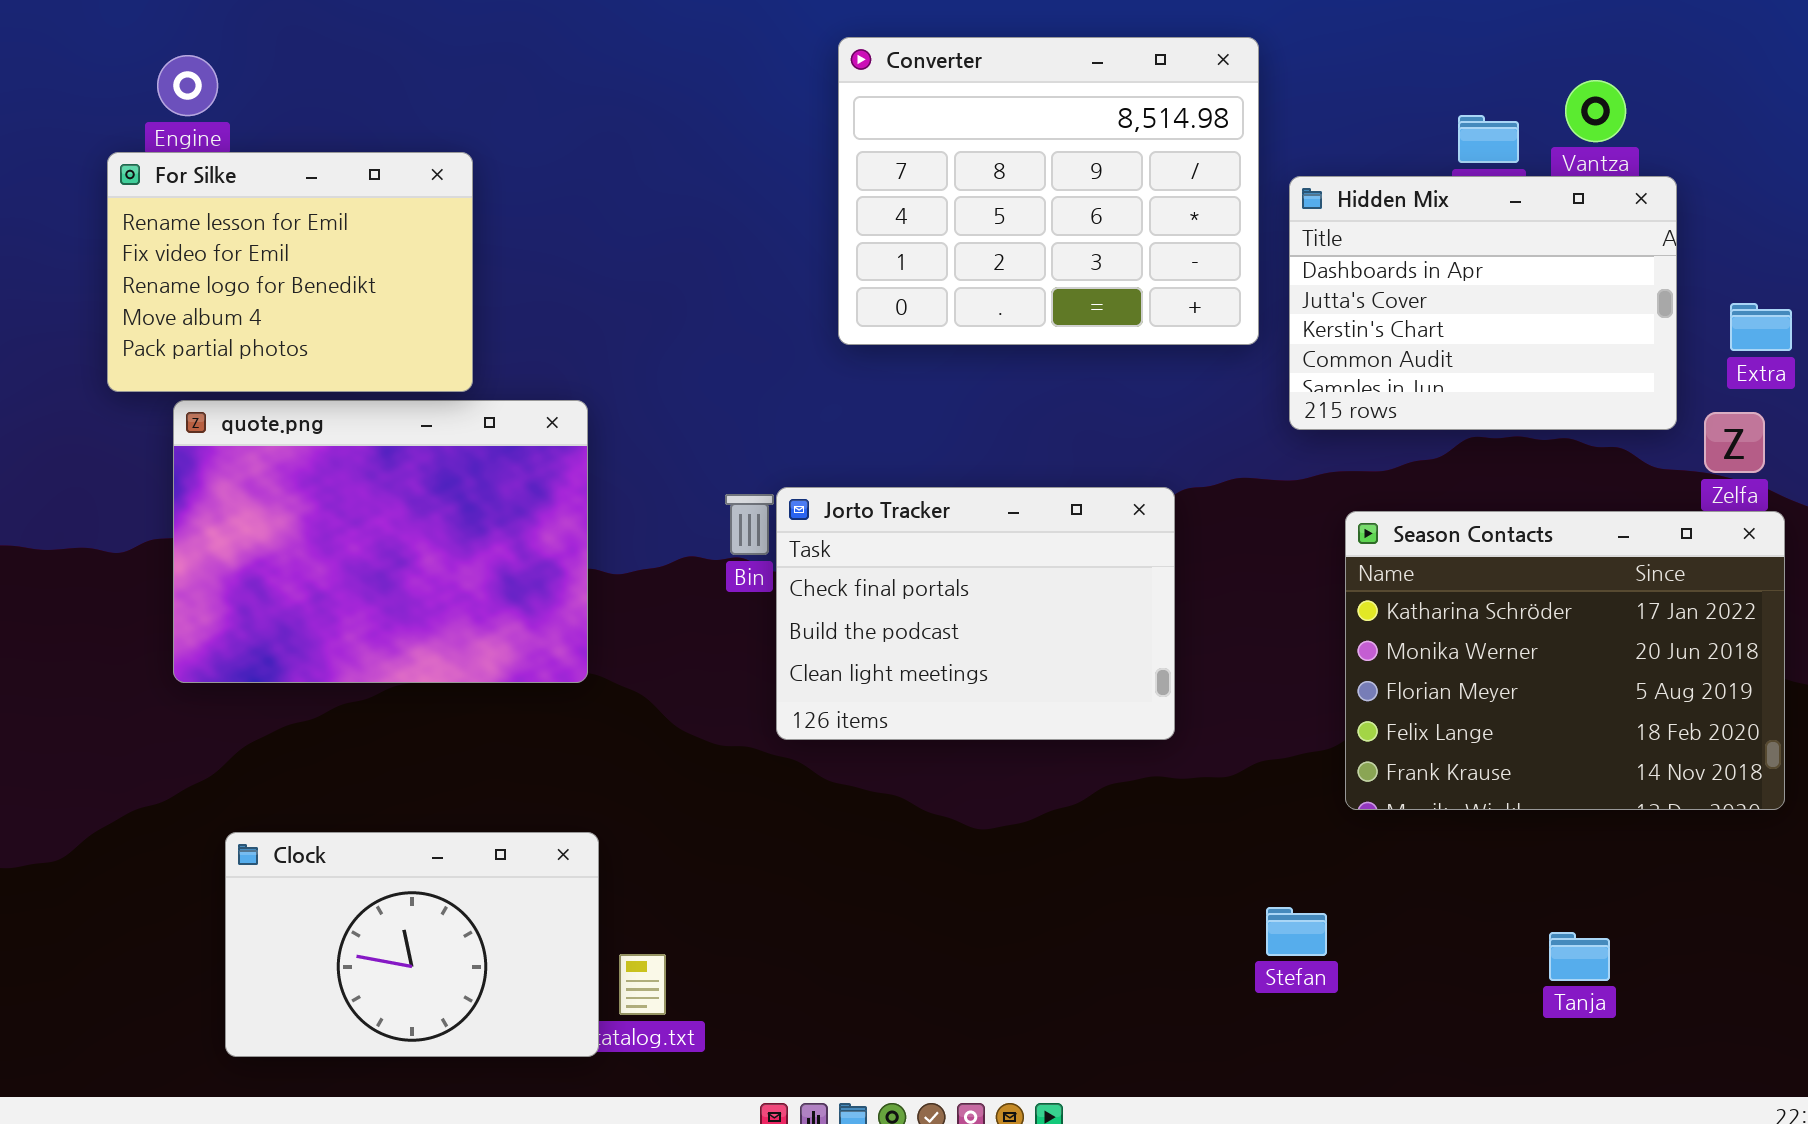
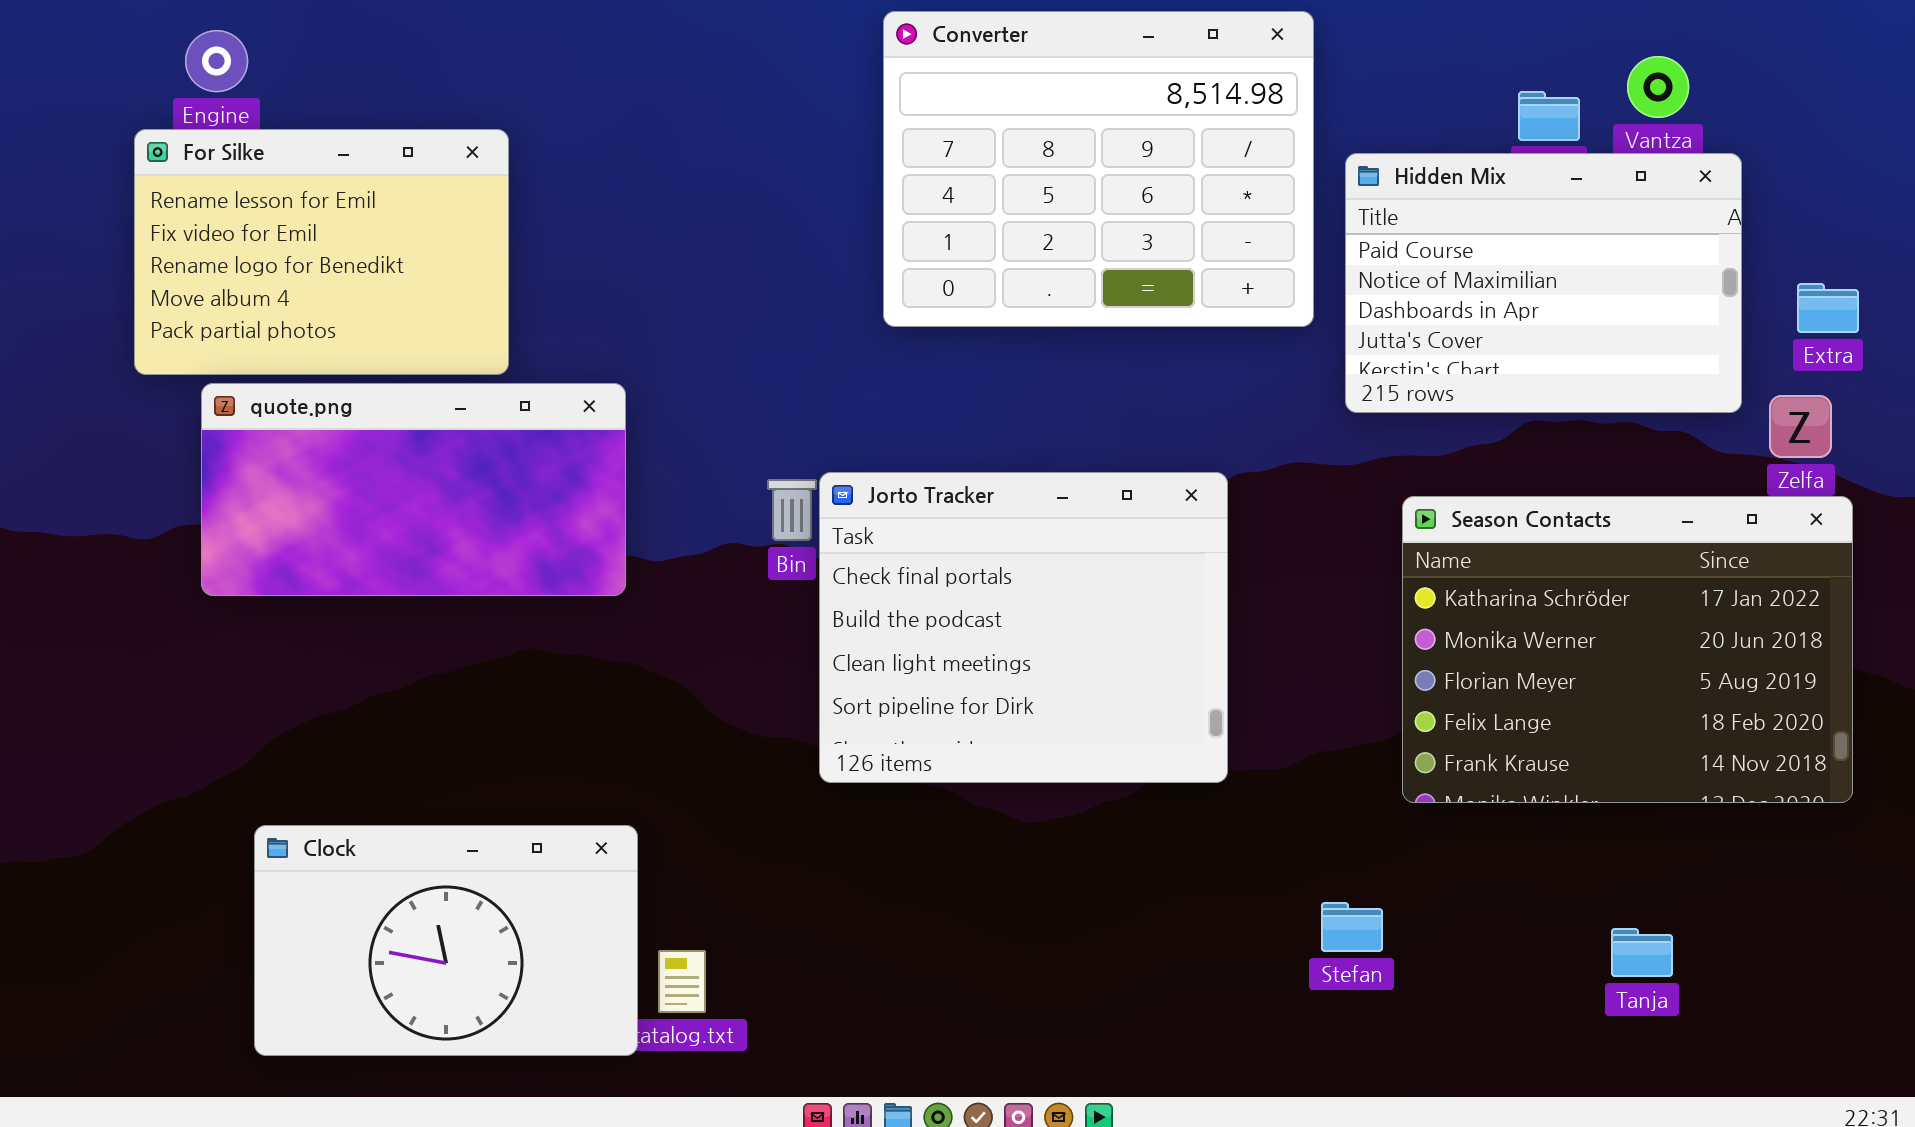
Hidden Mix: [1289,176,1677,430] -> [1345,153,1742,413], scrolled up 2 rows
quote.png: [173,400,588,683] -> [201,383,626,596], resized
Jorto Tracker: [776,487,1175,740] -> [819,472,1228,783], resized

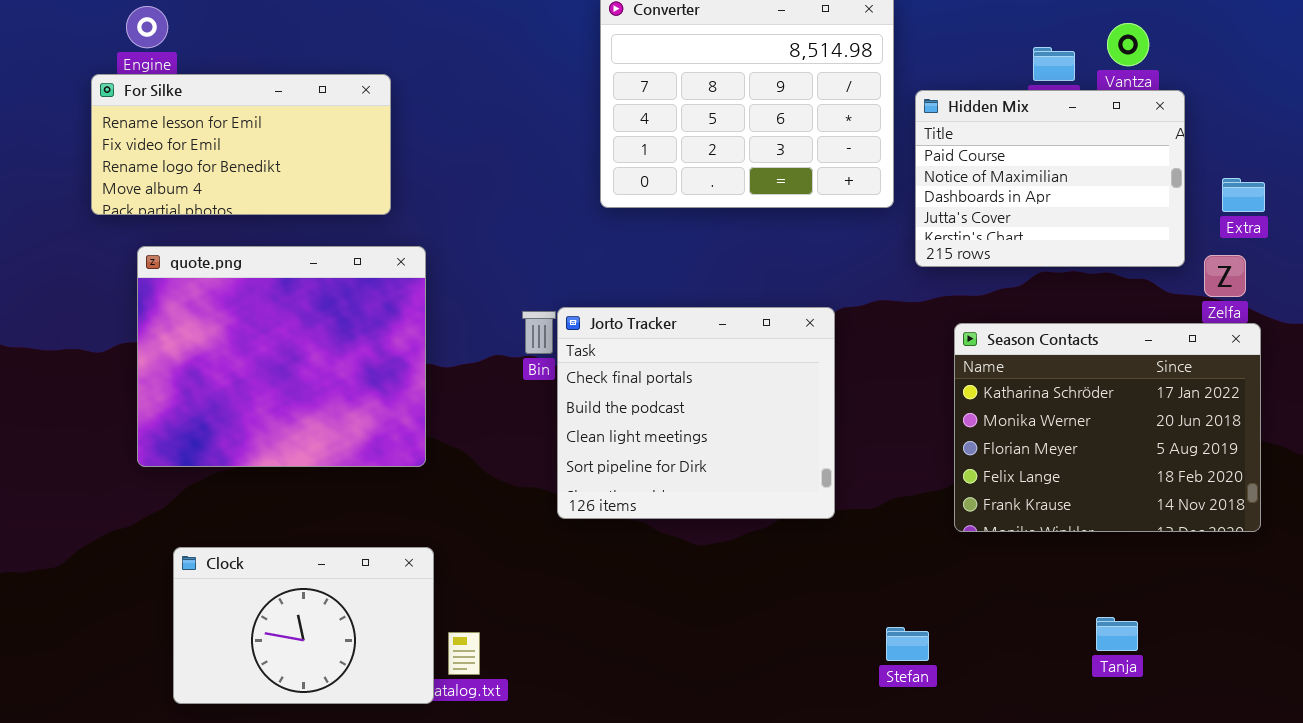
For Silke: [134,129,509,375] -> [91,74,391,215], resized
quote.png: [201,383,626,596] -> [137,246,426,467], resized
Stefan: [1321,902,1383,952] -> [886,627,929,661], moved

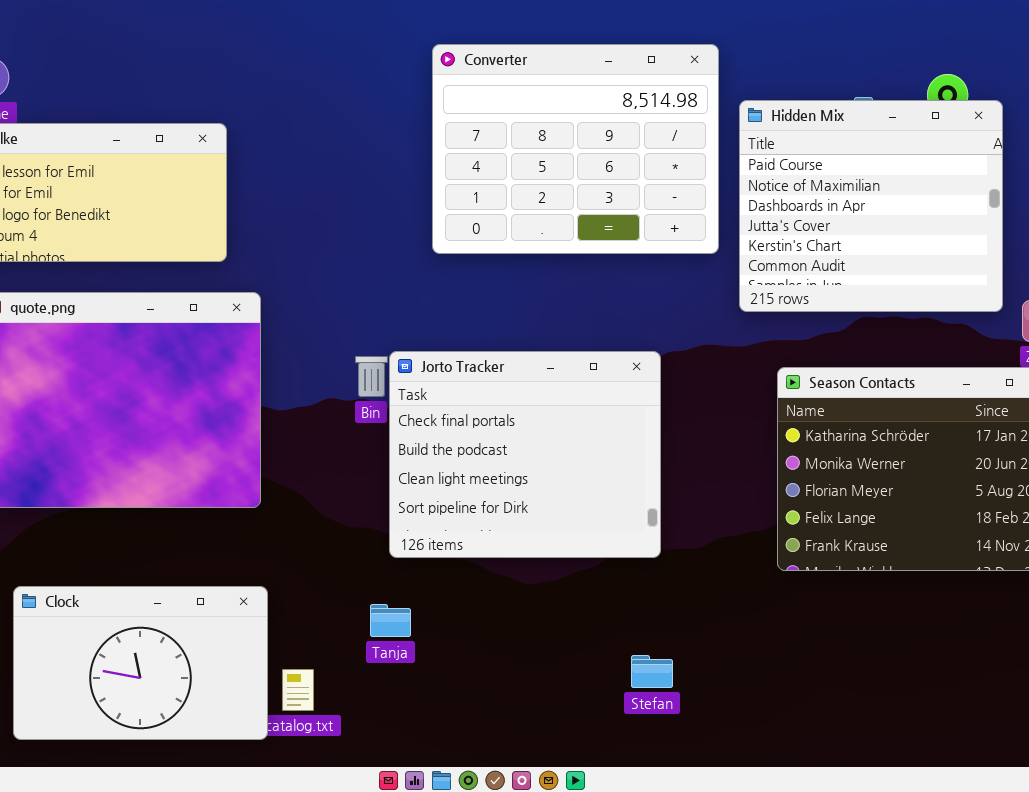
Hidden Mix: [915,90,1185,267] -> [739,100,1003,312], resized
Tanja: [1096,617,1138,651] -> [370,604,411,637], moved
Stefan: [886,627,929,661] -> [631,655,673,688], moved

